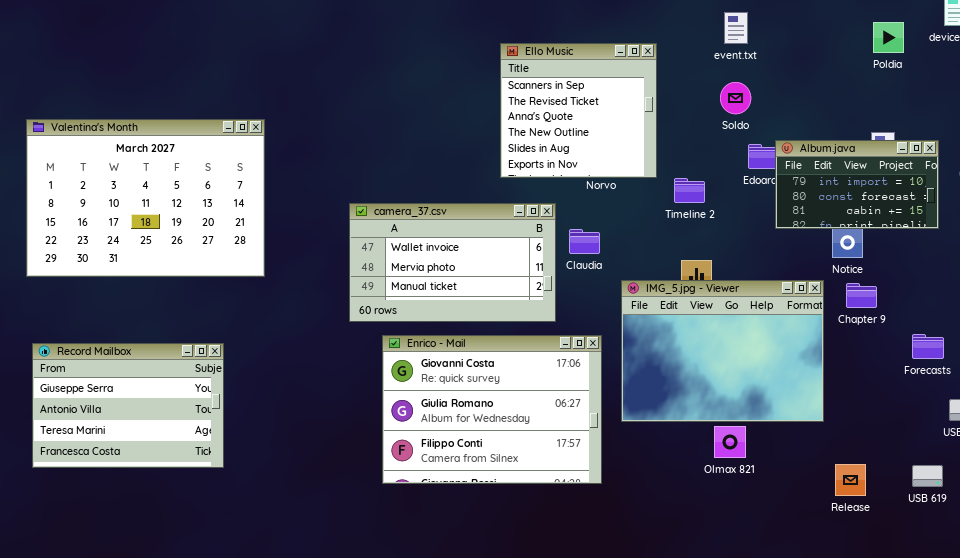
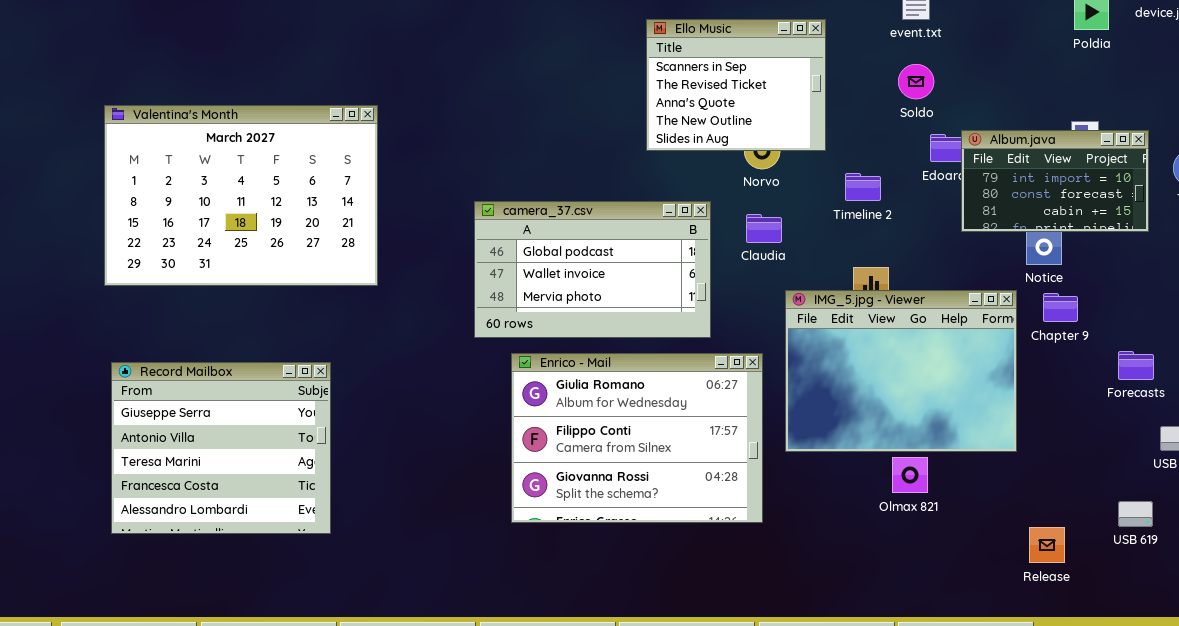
Ello Music: [500,43,657,178] -> [646,19,826,151], resized
camera_37.csv: [349,203,556,322] -> [474,201,711,338], scrolled up 1 row
Claudia: [569,229,600,254] -> [746,214,782,243], moved
Enrico - Mail: [382,335,602,484] -> [511,353,763,523], scrolled down 1 row
Record Mailbox: [32,343,224,468] -> [111,362,331,534], resized
Release: [835,464,866,496] -> [1029,527,1065,563], moved

